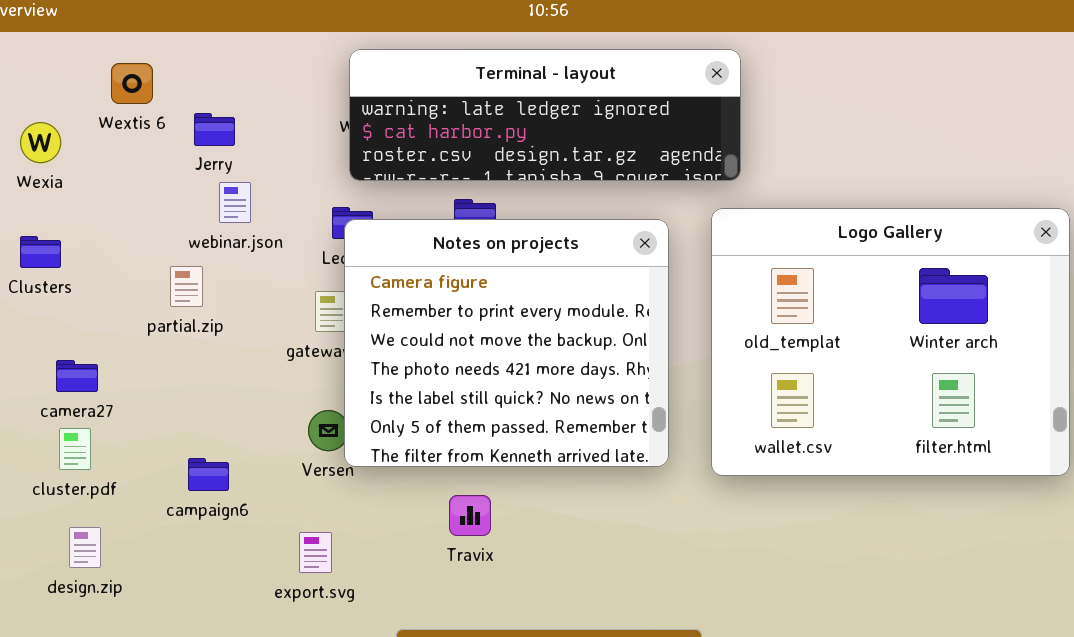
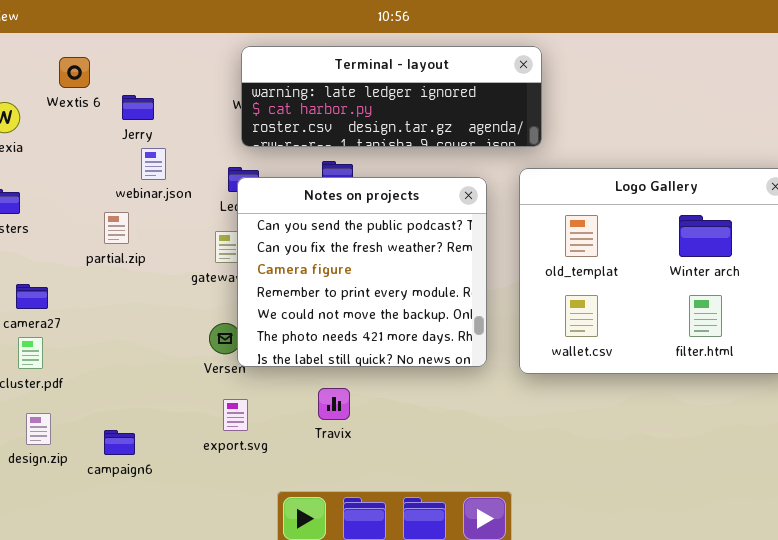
Notes on projects: [344,219,669,467] -> [237,177,487,367], scrolled up 2 rows
campaign6: [188,458,229,491] -> [104,430,135,455], moved
export.svg: [299,532,332,573] -> [223,399,248,431], moved

